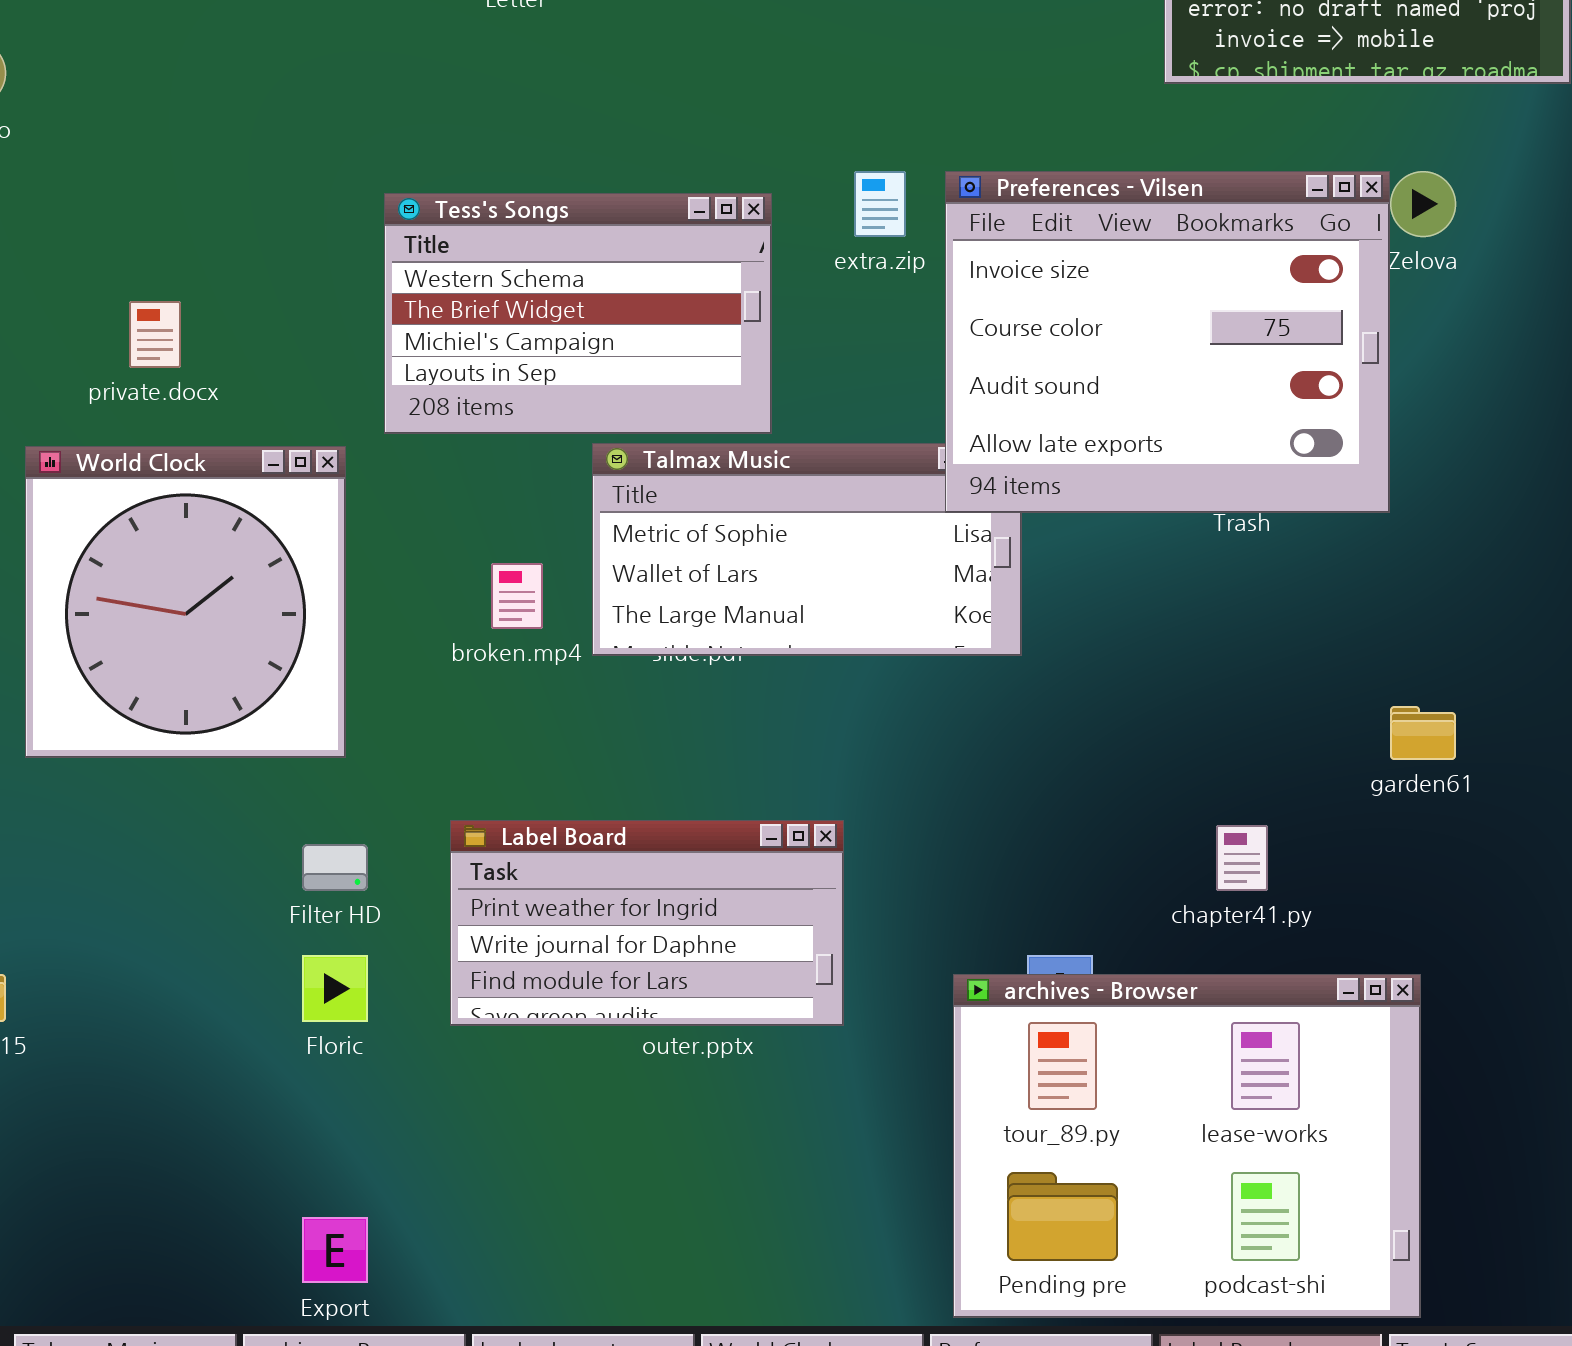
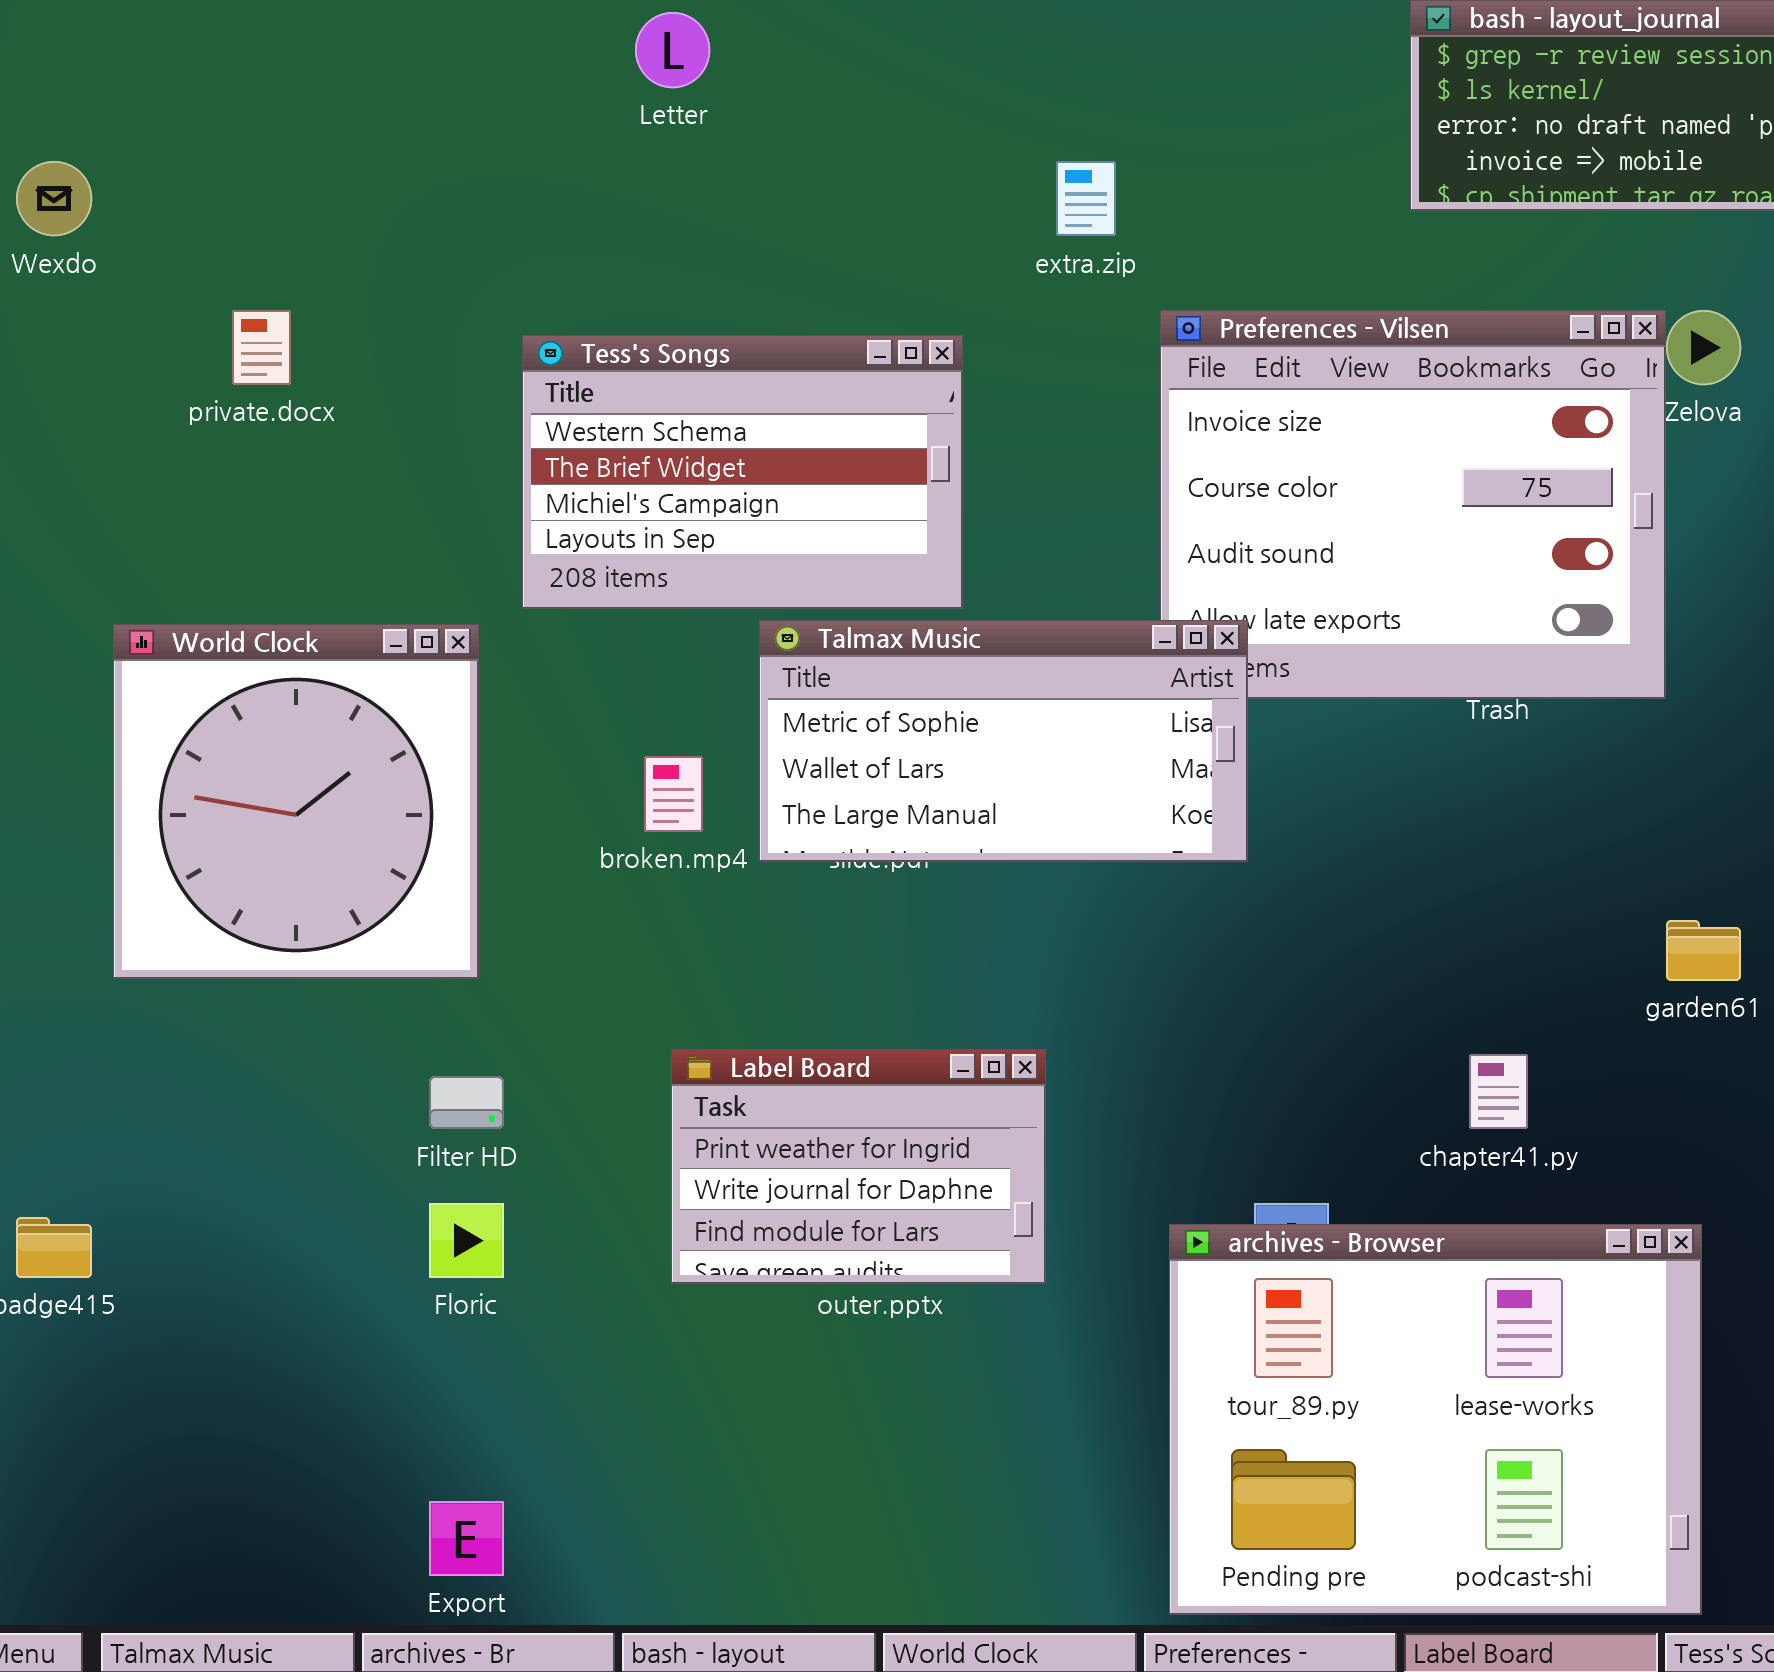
extra.zip: [854,171,906,237] -> [1056,161,1116,236], moved
private.docx: [129,301,181,368] -> [232,310,291,385], moved
Talmax Music: [592,443,1022,656] -> [759,620,1248,862], raised
Label Board: [450,820,844,1026] -> [671,1049,1046,1284], resized

